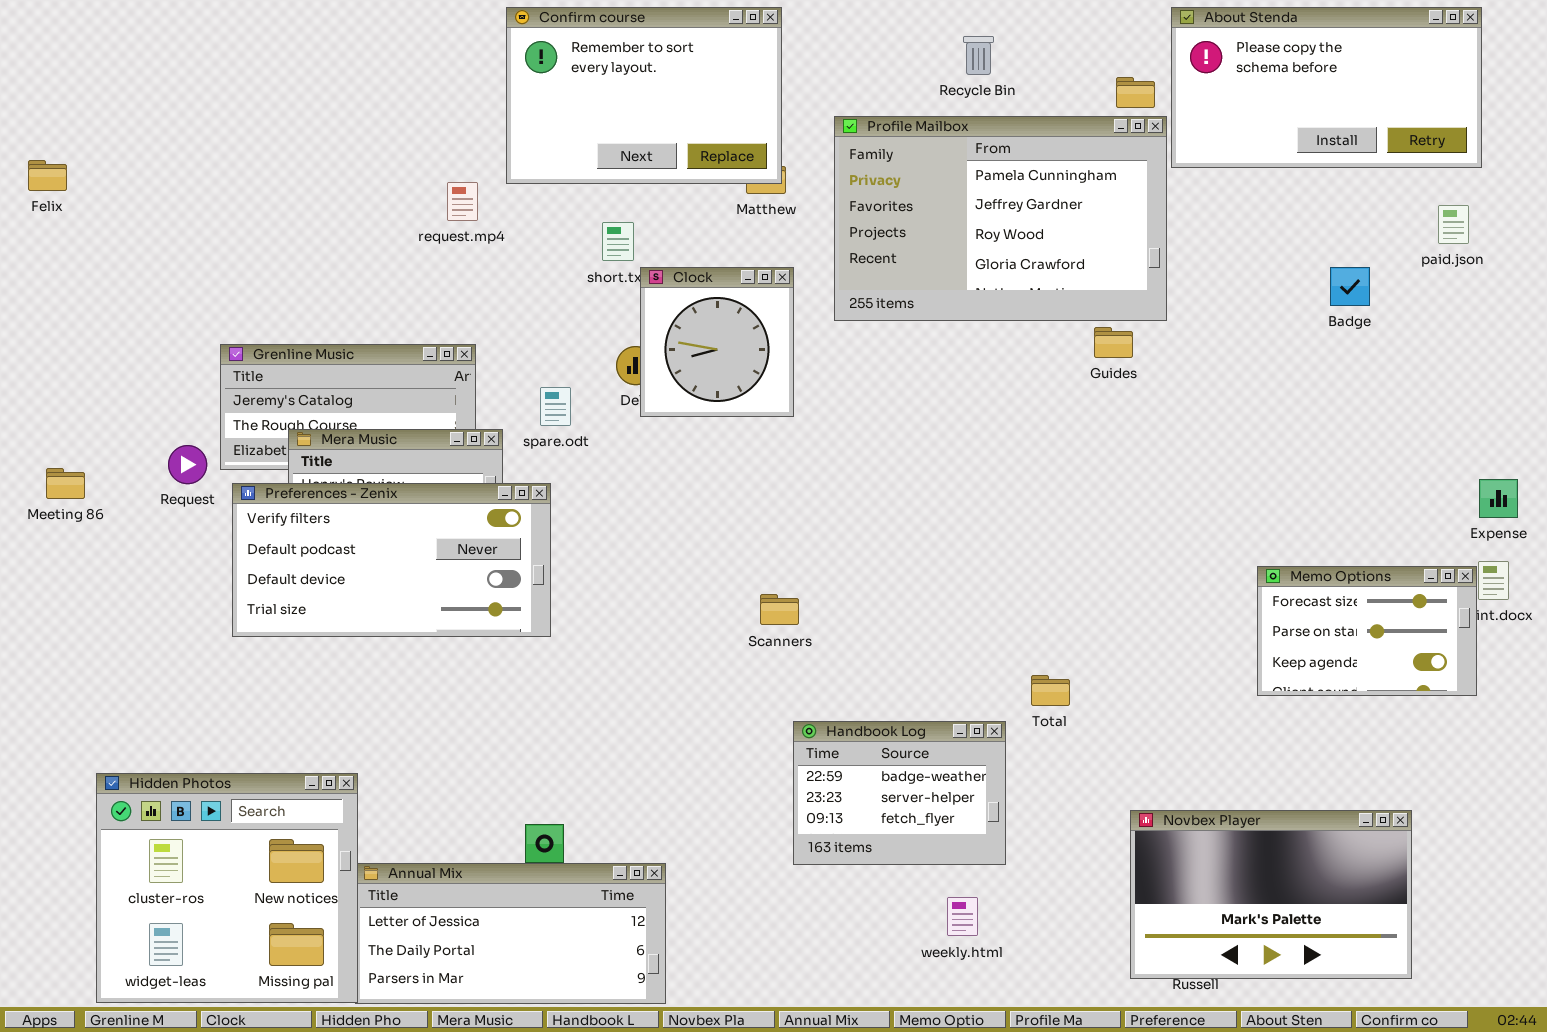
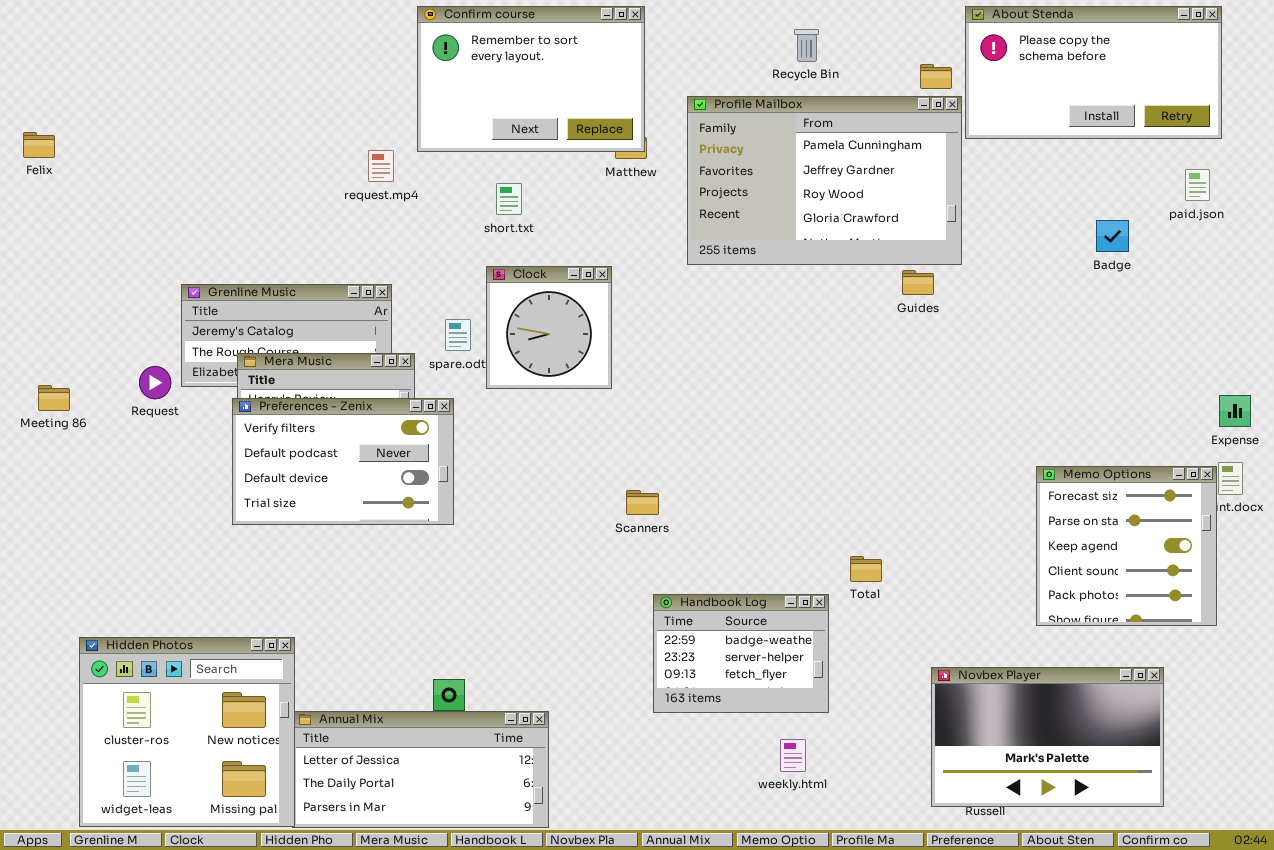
Clock: [640,267,794,417] -> [486,266,612,389], moved
Preferences - Zenix: [232,483,551,637] -> [232,398,454,525], resized
Memo Options: [1257,566,1477,696] -> [1036,466,1217,626], resized

